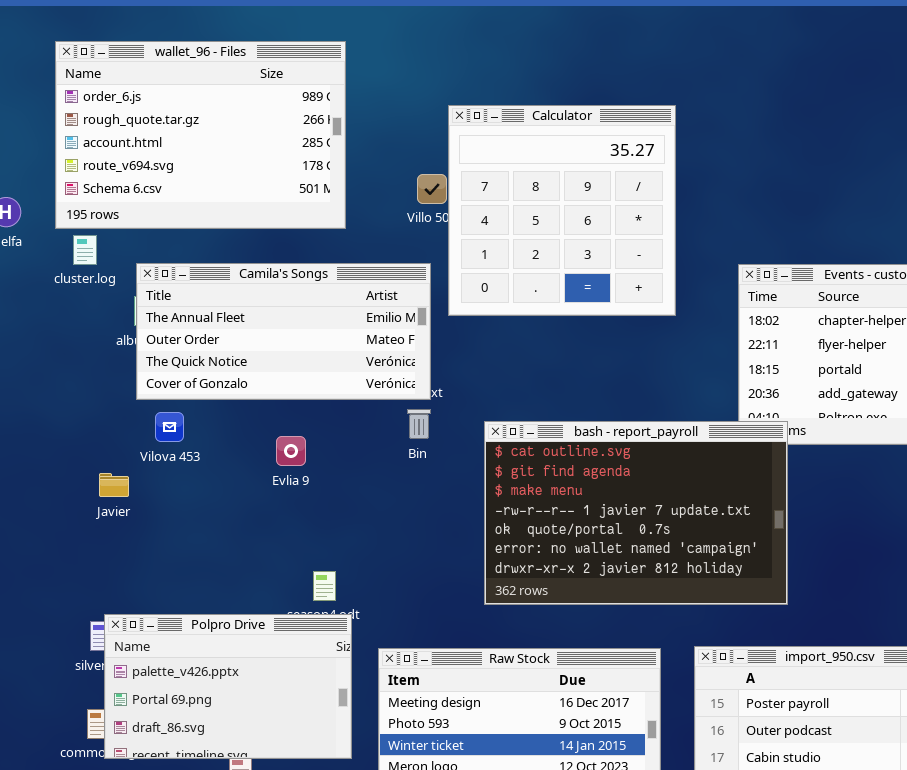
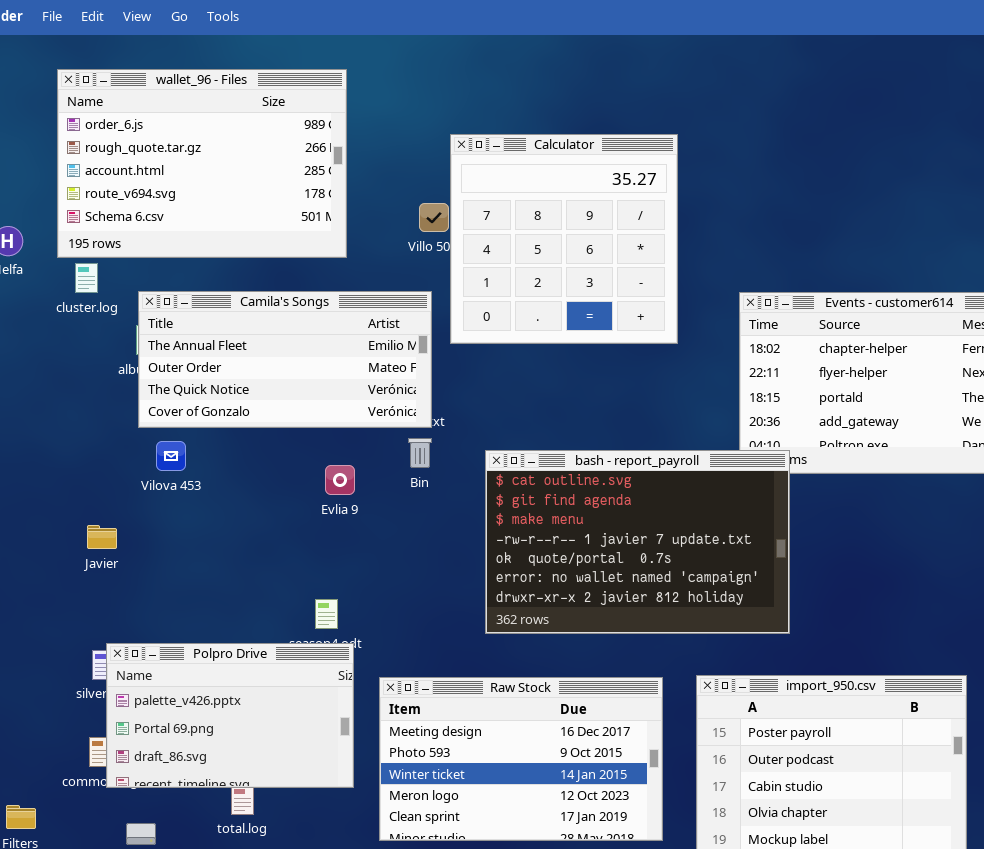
Evlia 9: [276,436,306,466] -> [325,465,355,495], moved
Javier: [99,473,129,497] -> [87,525,117,549], moved

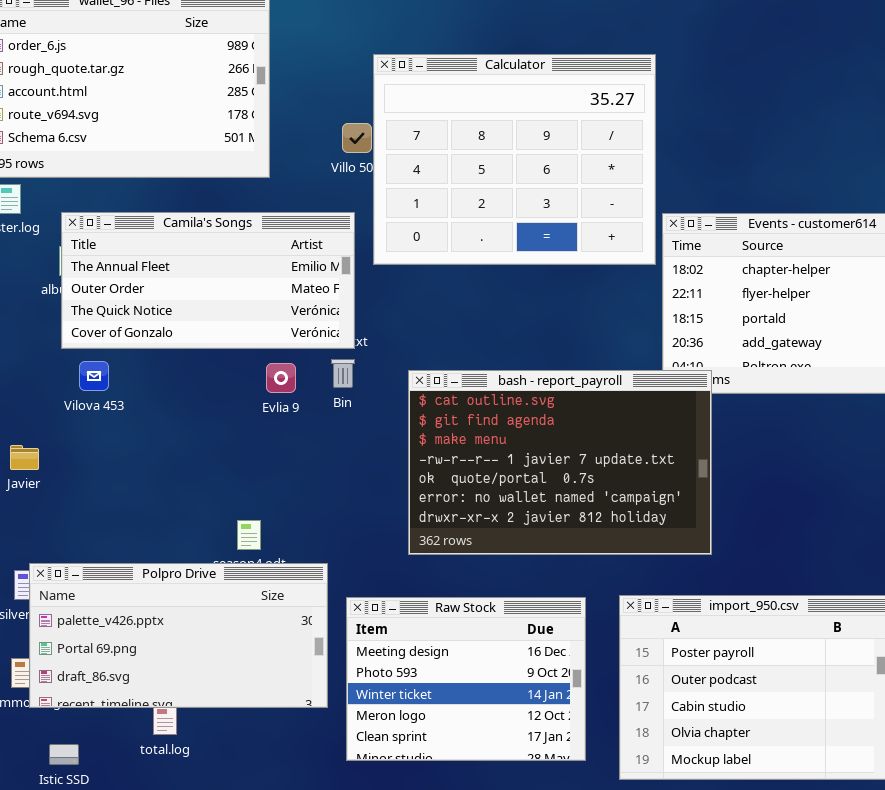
Calculator: [450,134,678,344] -> [373,54,656,265], resized
Evlia 9: [325,465,355,495] -> [266,363,296,393], moved
Polpro Drive: [106,643,354,788] -> [29,563,328,708], resized
Raw Stock: [379,677,663,841] -> [346,597,586,761], resized

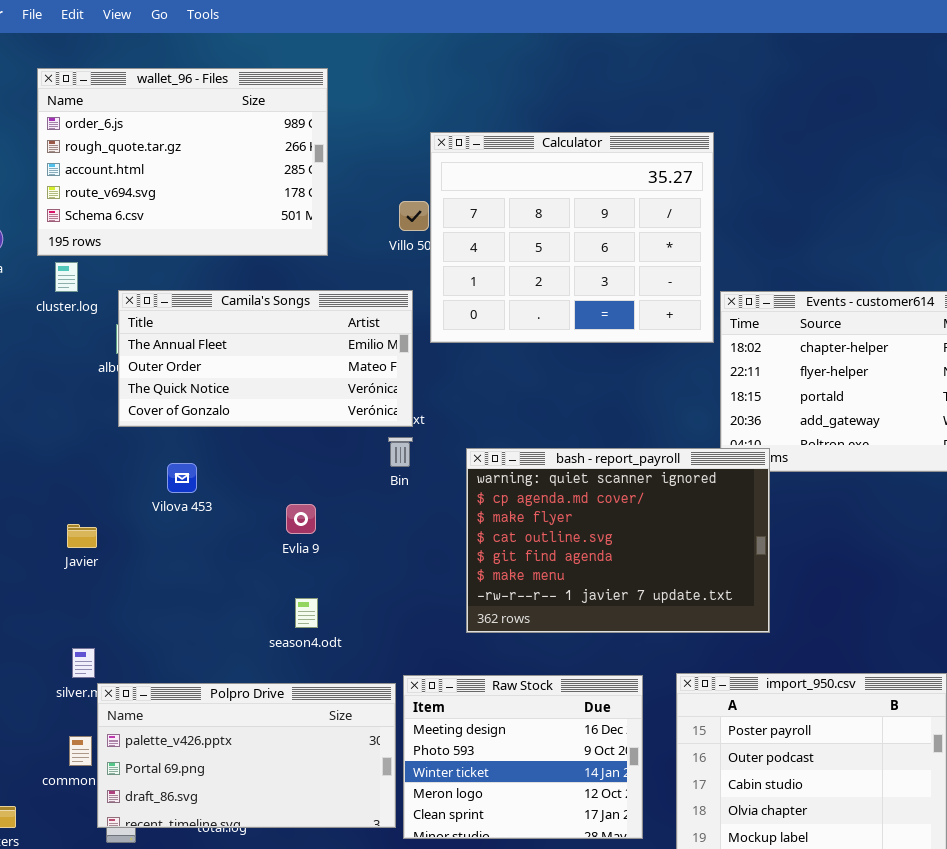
Vilova 453: [79,361,109,391] -> [167,463,197,493], moved
Evlia 9: [266,363,296,393] -> [286,504,316,534], moved
bash - report_payroll: [408,370,712,555] -> [466,448,770,633], scrolled up 3 rows
Polpro Drive: [29,563,328,708] -> [97,683,396,828], moved

